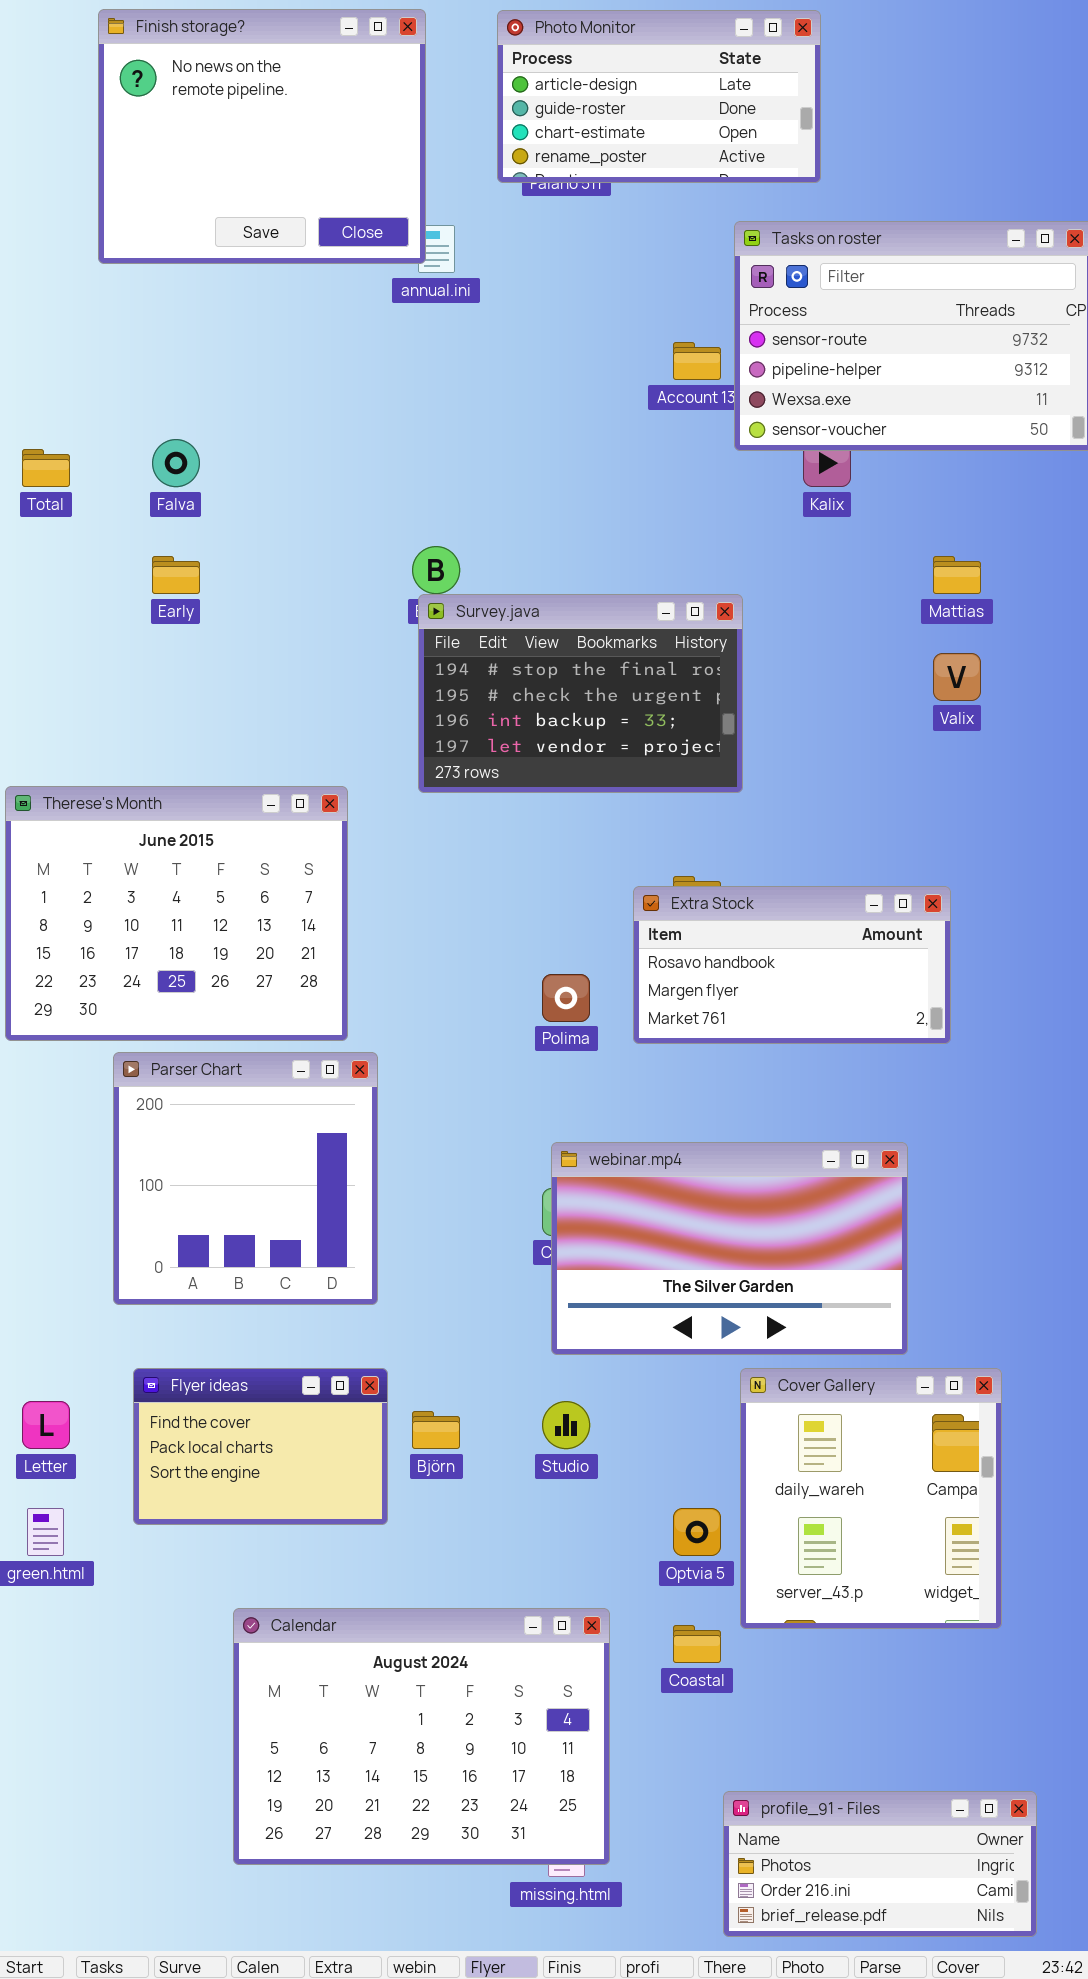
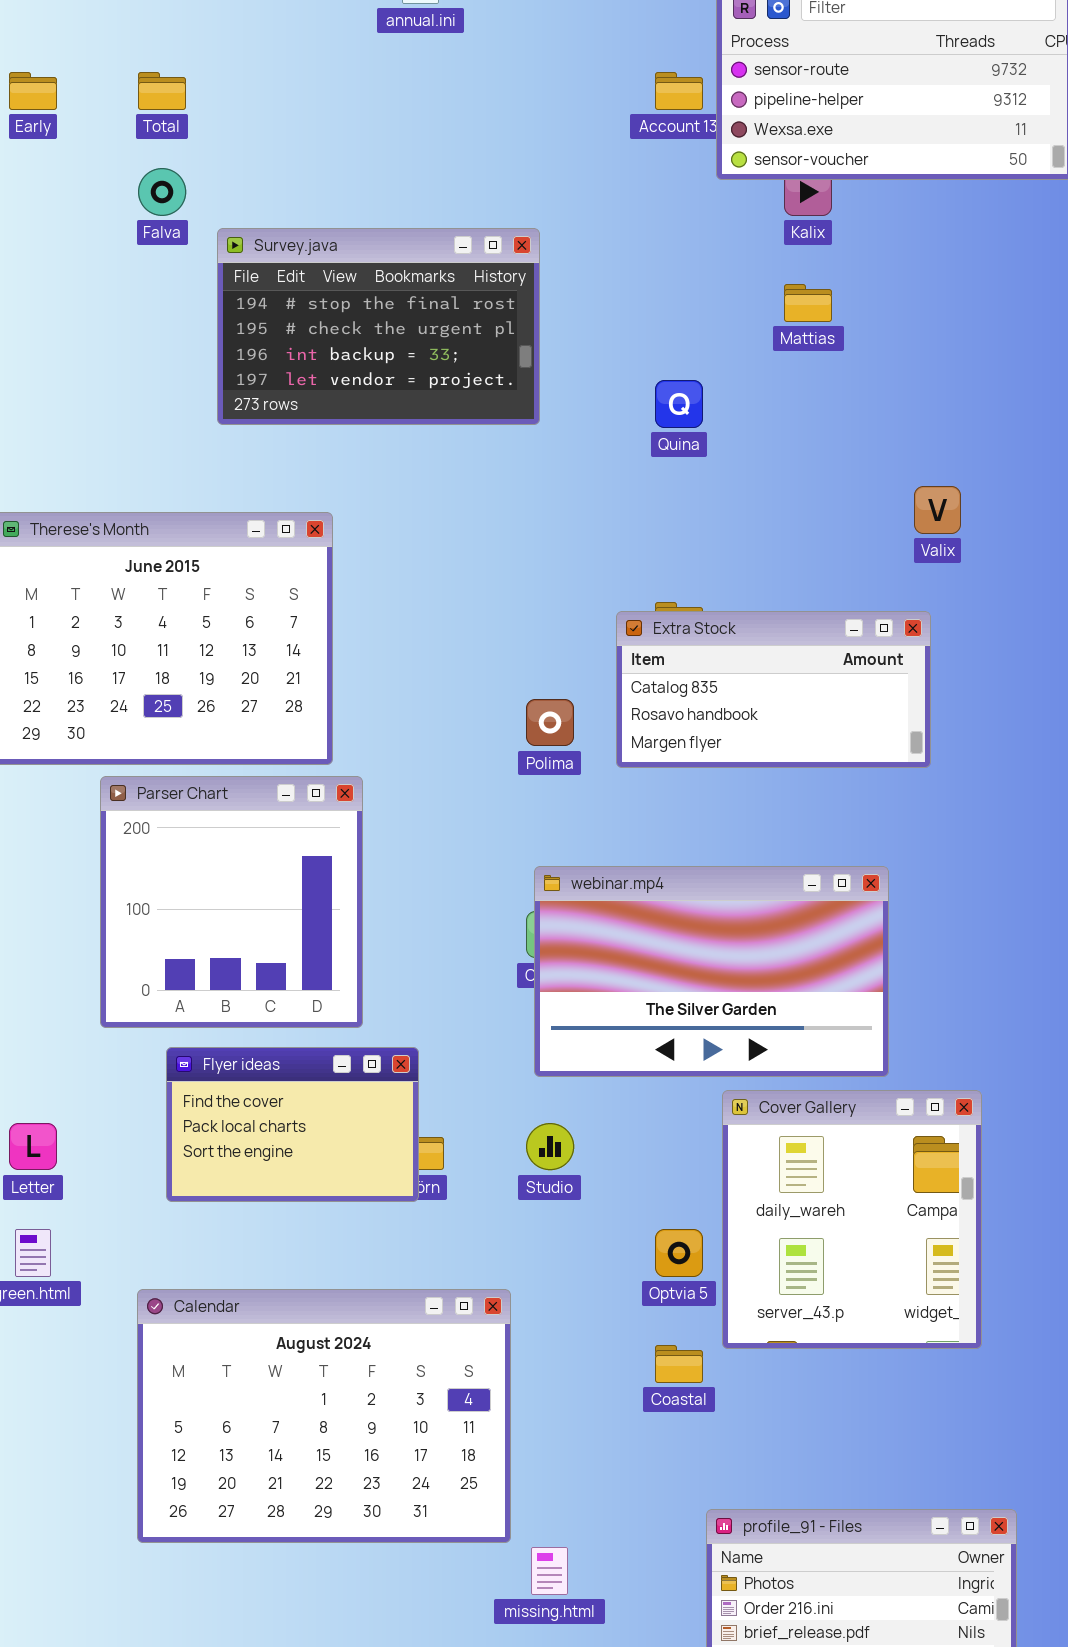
Total: [22,449,70,487] -> [138,72,186,110], moved
Early: [152,556,200,594] -> [9,72,57,110], moved
Mattias: [933,556,981,594] -> [784,284,832,322], moved
Survey.java: [418,594,743,793] -> [217,228,540,425], moved
Valix: [933,653,981,701] -> [914,486,961,534], moved
Extra Stock: [633,886,951,1044] -> [616,611,931,768], scrolled up 1 row
Flyer ideas: [133,1368,388,1525] -> [166,1047,419,1202], moved
Calendar: [233,1608,610,1865] -> [137,1289,511,1543], moved

